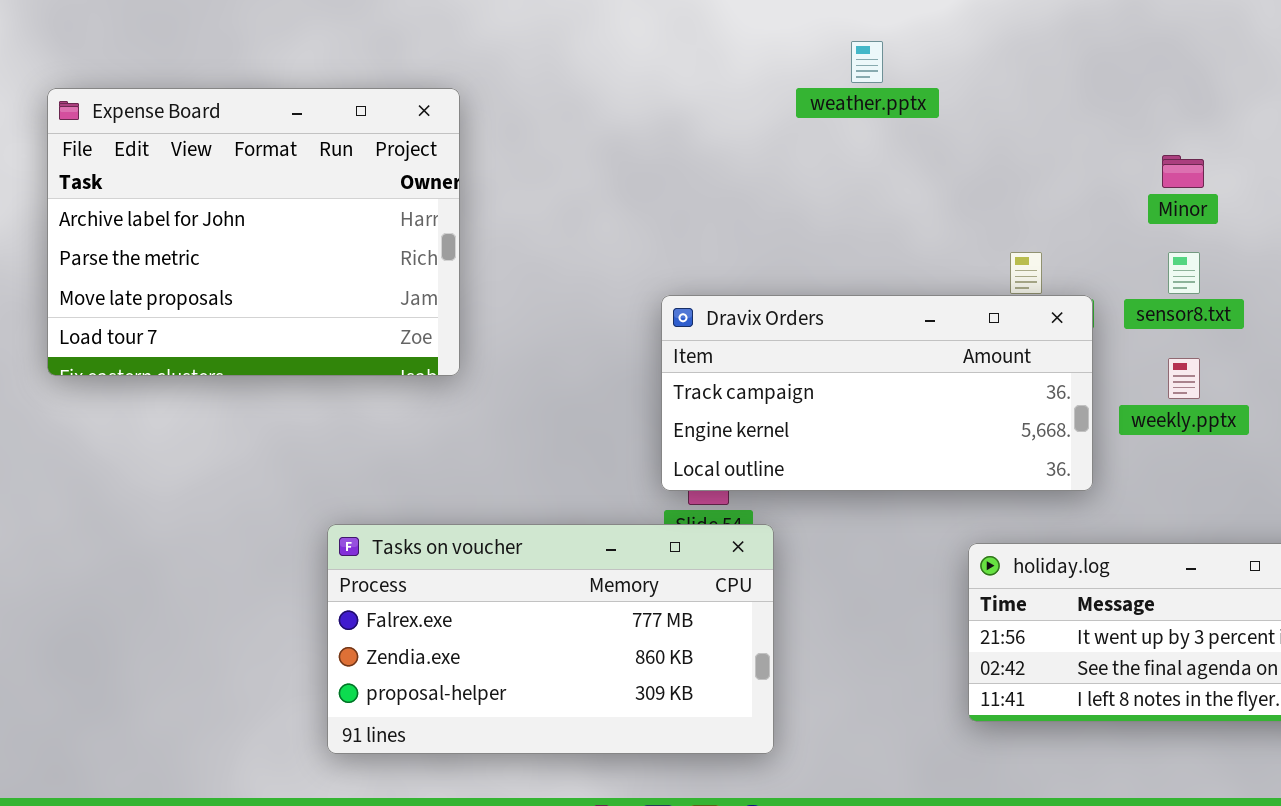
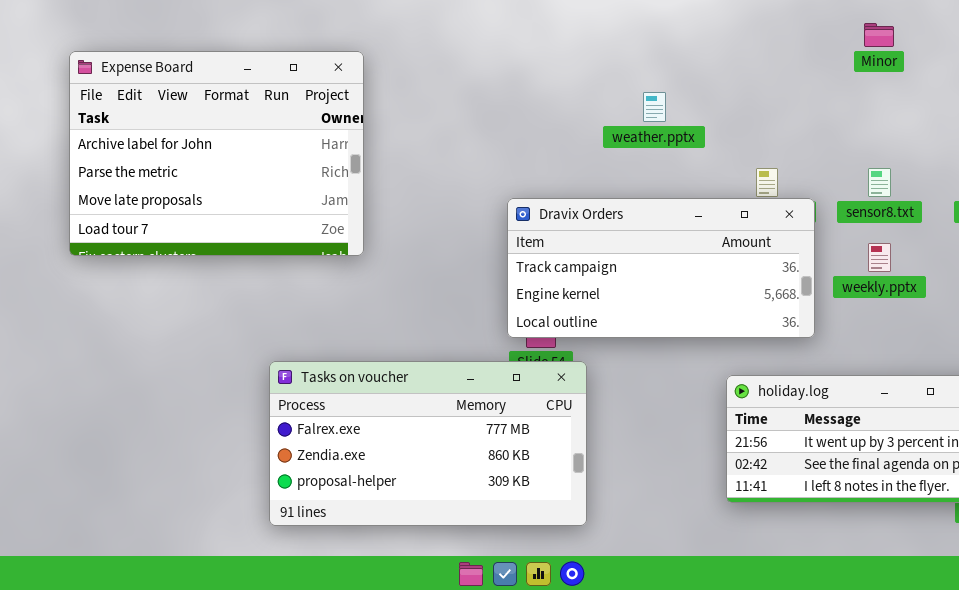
weather.pptx: [851,41,883,83] -> [643,92,666,122], moved
Minor: [1162,155,1204,188] -> [864,23,894,47], moved

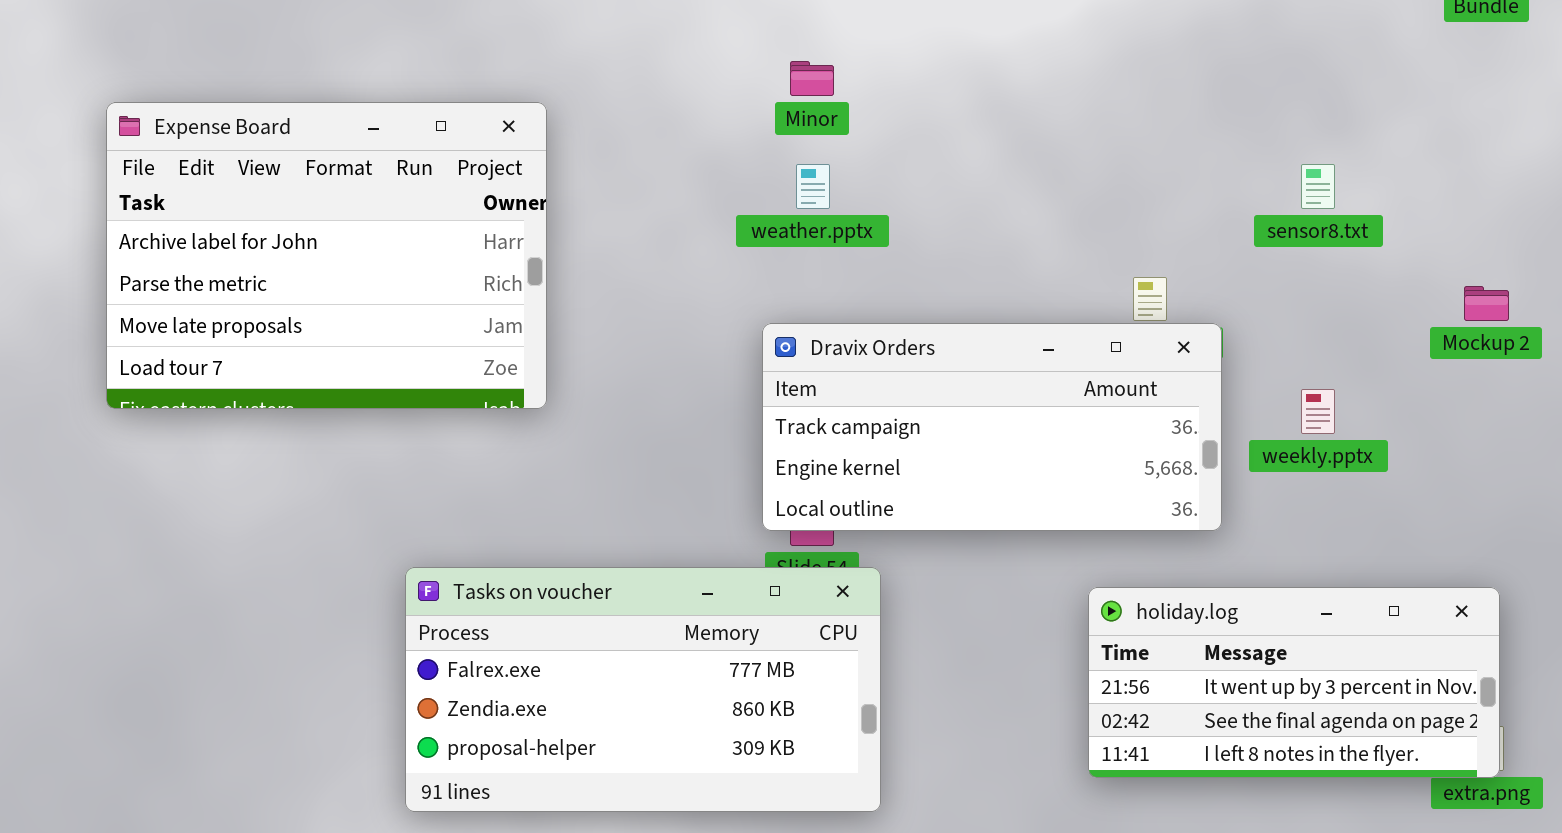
Minor: [864,23,894,47] -> [790,61,834,96], moved
weather.pptx: [643,92,666,122] -> [796,164,830,209], moved
sensor8.txt: [868,168,891,197] -> [1301,164,1335,209], moved

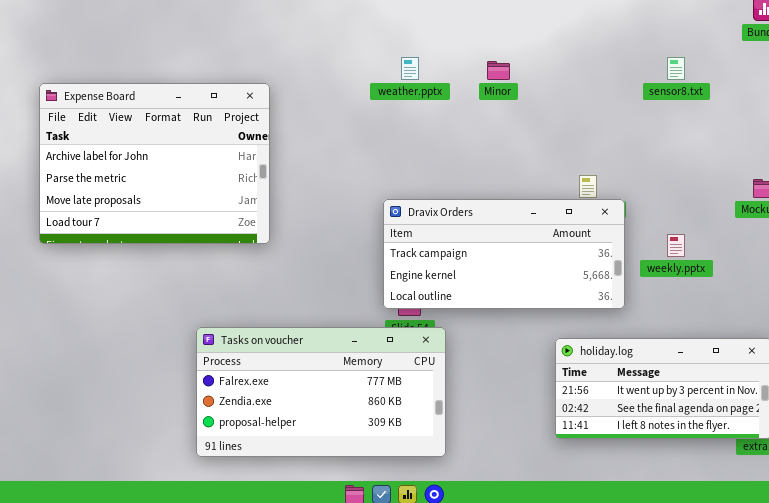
Minor: [790,61,834,96] -> [487,61,510,80], moved
weather.pptx: [796,164,830,209] -> [401,57,419,80], moved
sensor8.txt: [1301,164,1335,209] -> [667,57,685,80], moved

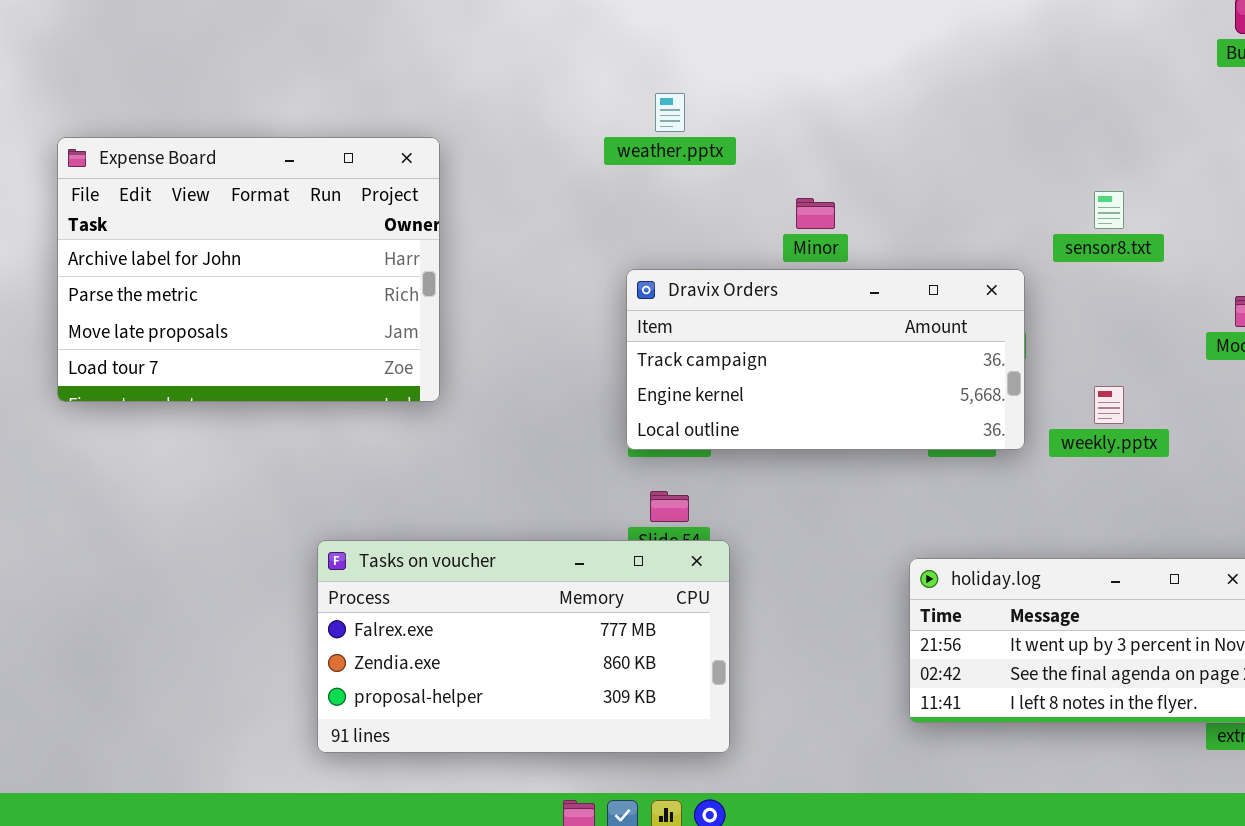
sensor8.txt: [667,57,685,80] -> [1094,191,1124,229], moved
Minor: [487,61,510,80] -> [796,198,835,229], moved
Dravix Orders: [383,199,625,309] -> [626,269,1025,450], moved

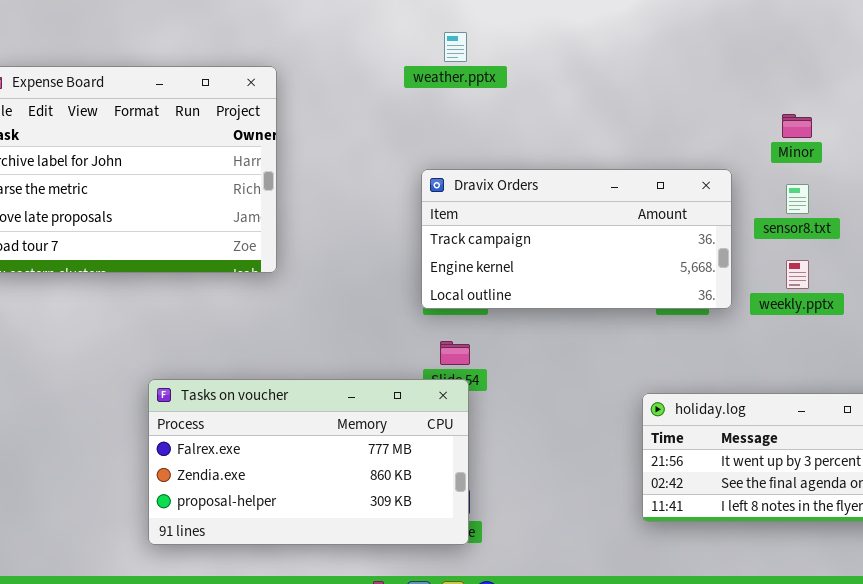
sensor8.txt: [1094,191,1124,229] -> [786,184,809,214], moved
Minor: [796,198,835,229] -> [782,114,812,138], moved
Tasks on voucher: [317,540,730,753] -> [148,379,469,545], moved

